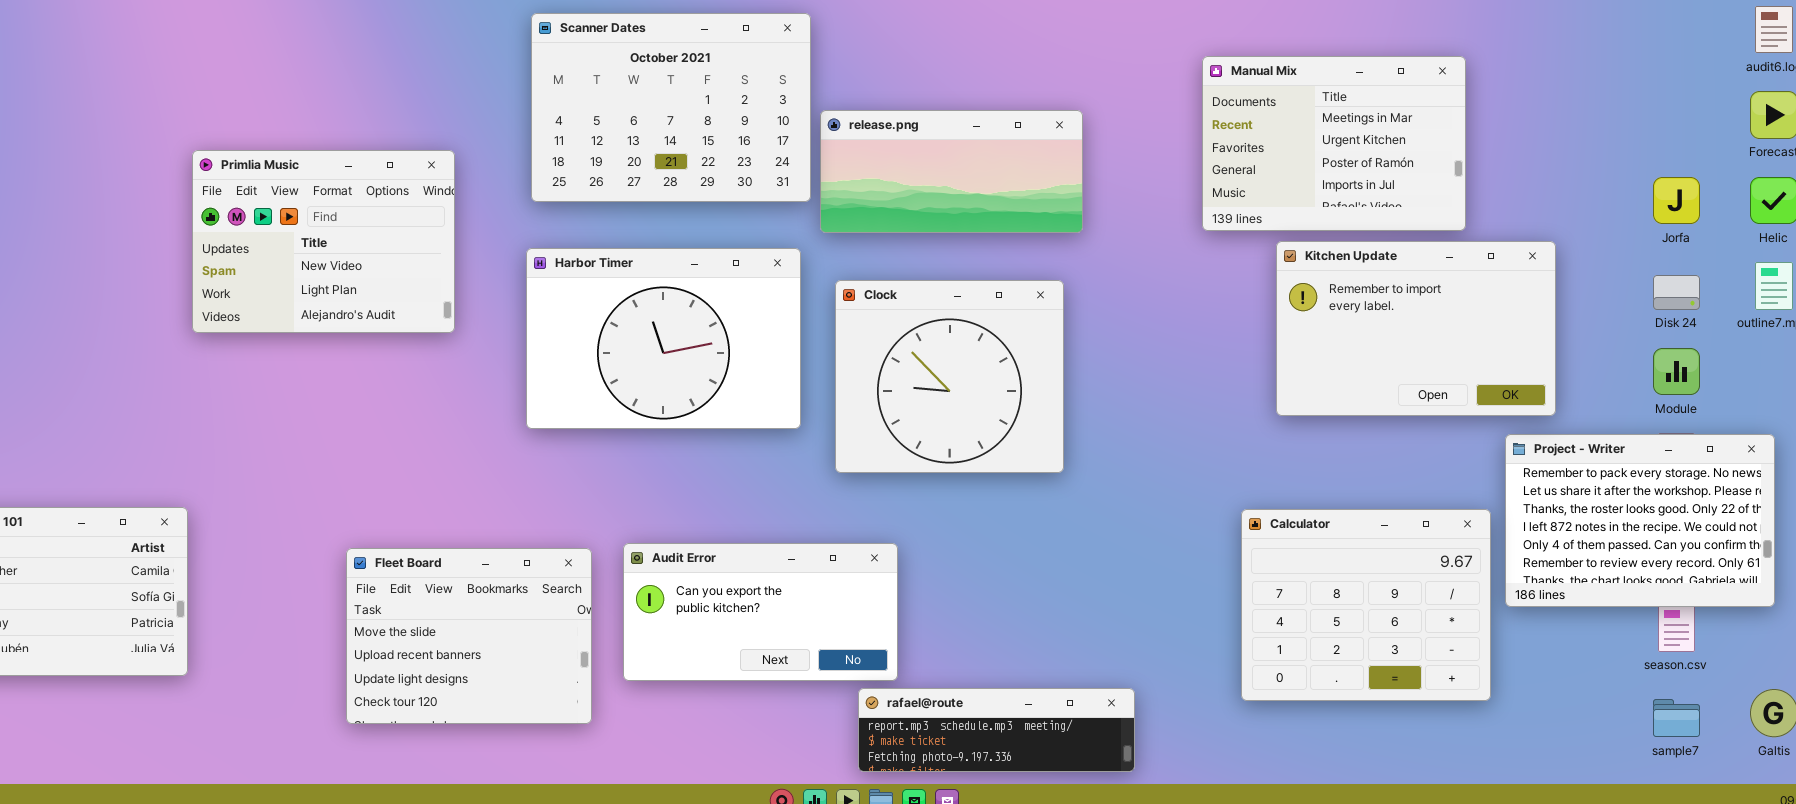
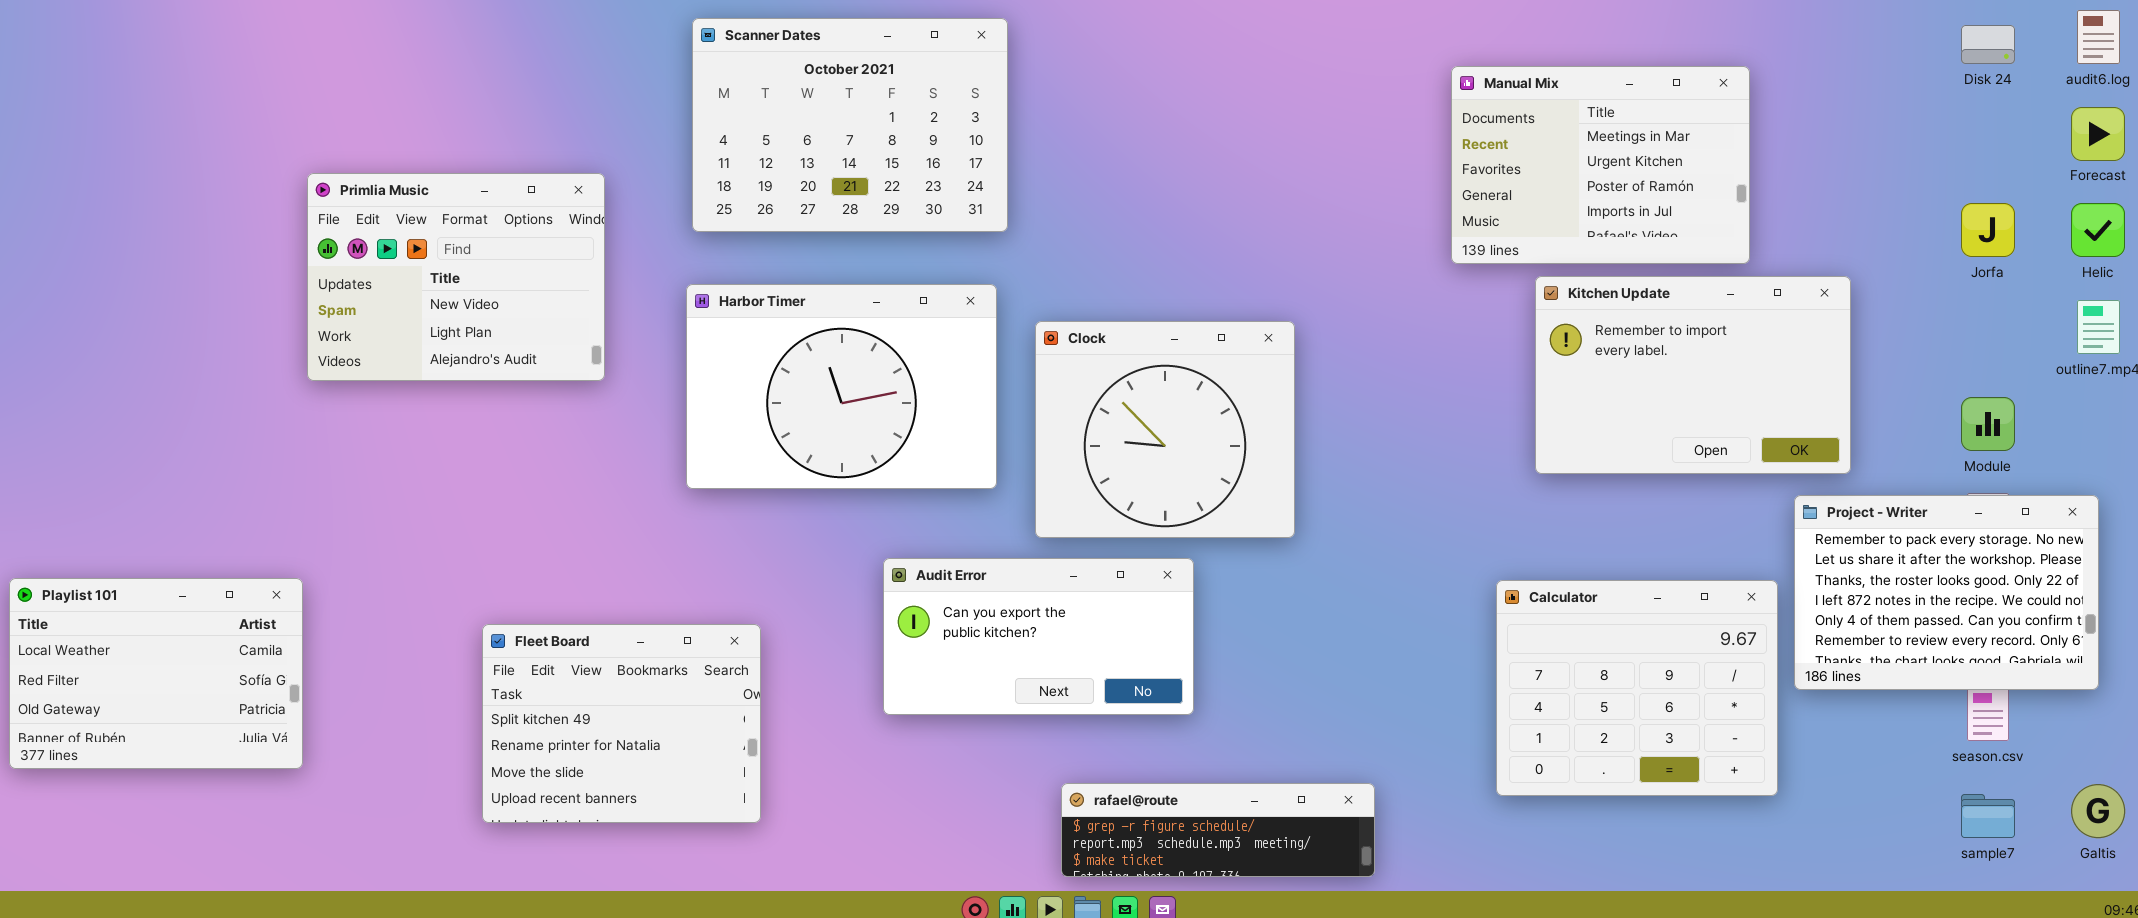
release.png: [820,110,1083,233] -> none, closed
Disk 24: [1653,275,1700,310] -> [1961,25,2015,64], moved
Audit Error: [623,543,898,681] -> [883,558,1194,715], moved
Fleet Board: [346,548,592,724] -> [482,624,761,823], scrolled up 2 rows
rafael@route: [858,688,1135,772] -> [1061,783,1375,877], scrolled up 1 row

